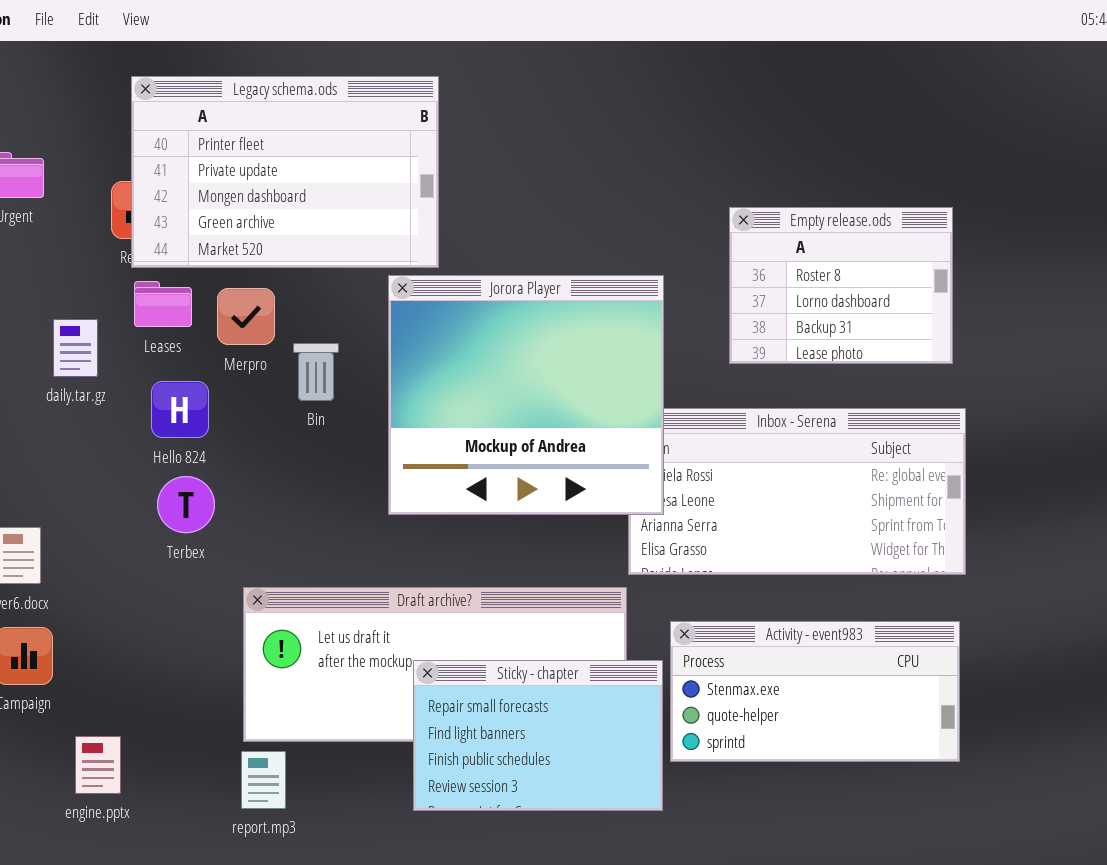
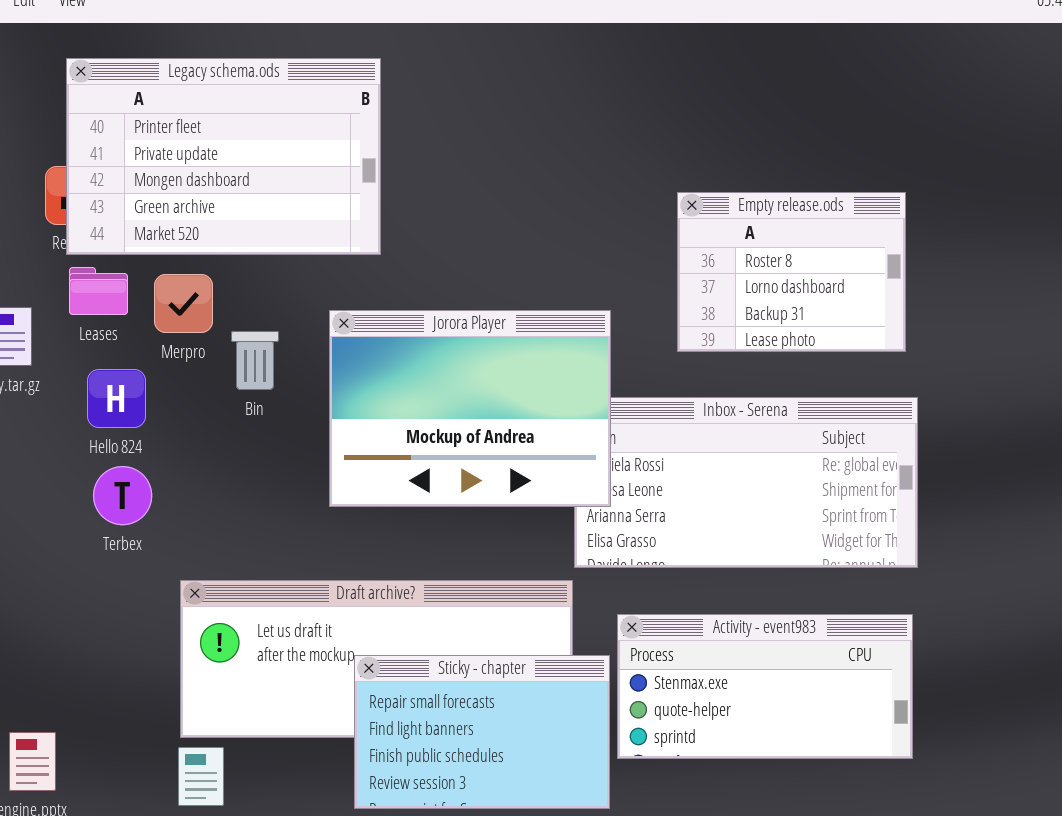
Jorora Player: [388,275,664,515] -> [329,310,611,507], resized

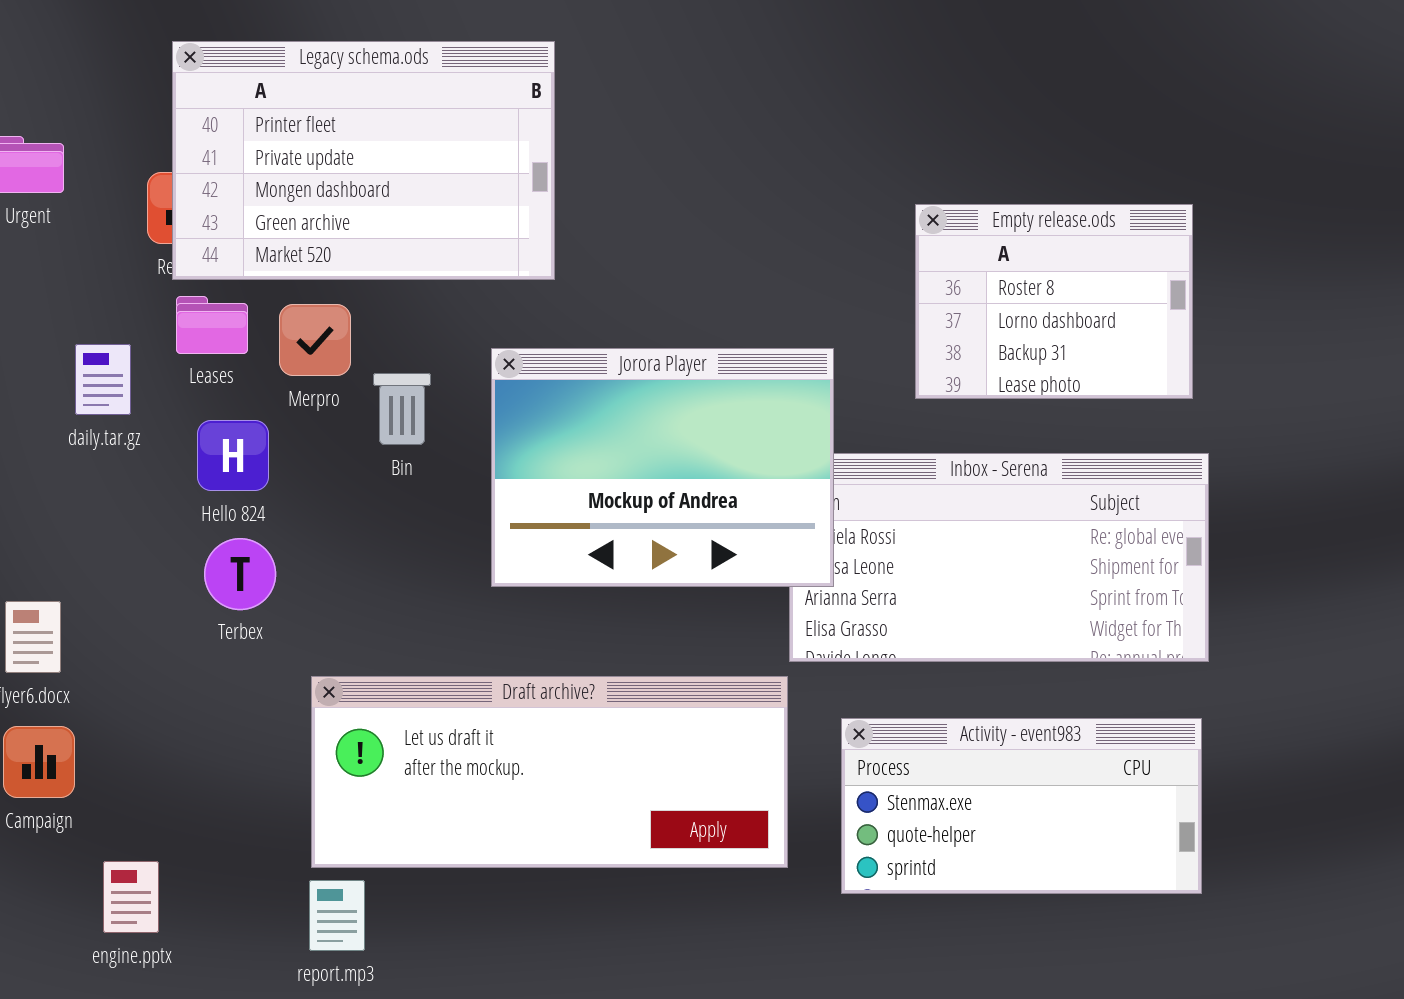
Sticky - chapter: [354,655,610,809] -> none, closed

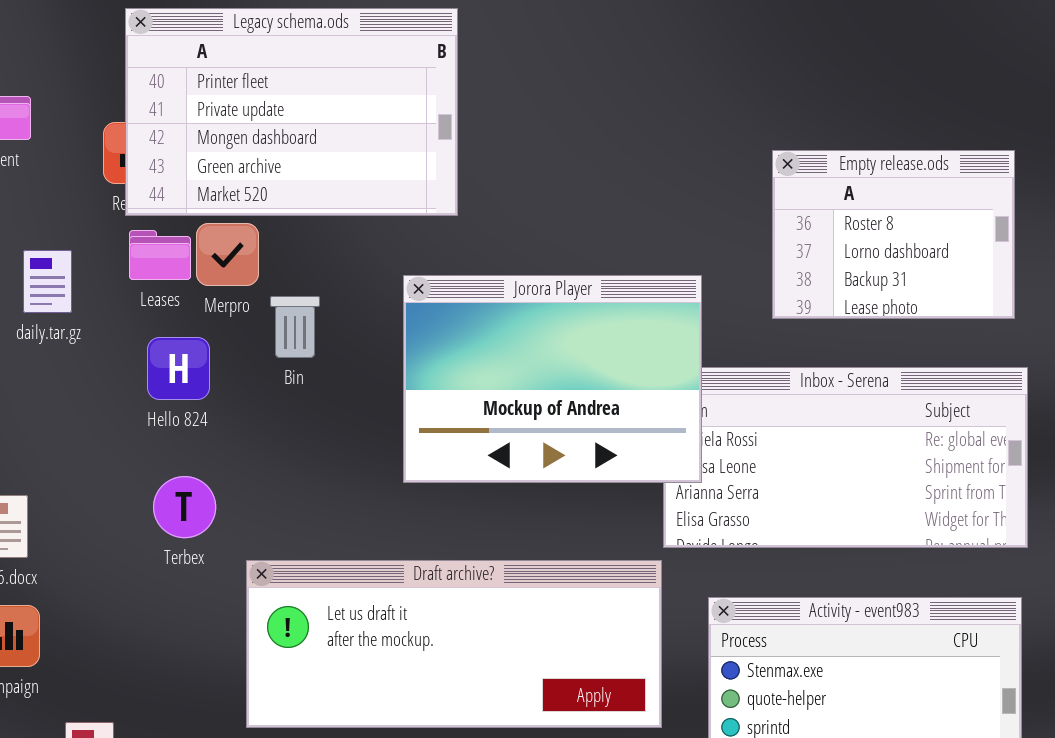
Merpro: [279,304,351,376] -> [196,223,259,286], moved
daily.tar.gz: [75,344,131,415] -> [23,250,72,313], moved
Bin: [373,373,431,445] -> [270,296,320,358], moved
Terbex: [204,538,276,610] -> [153,476,216,538], moved

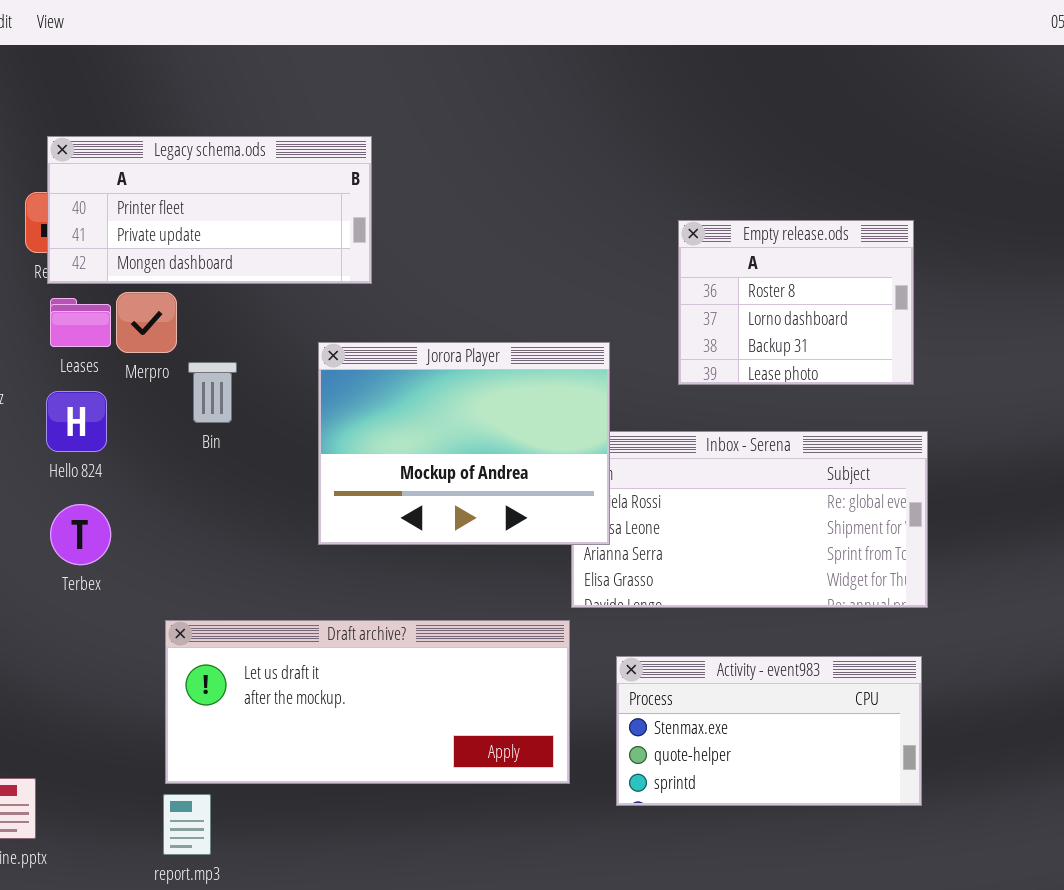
Legacy schema.ods: [125,8,458,216] -> [47,136,372,284], resized
Hello 824: [147,337,210,400] -> [46,391,107,452], moved
Terbex: [153,476,216,538] -> [50,504,111,565], moved

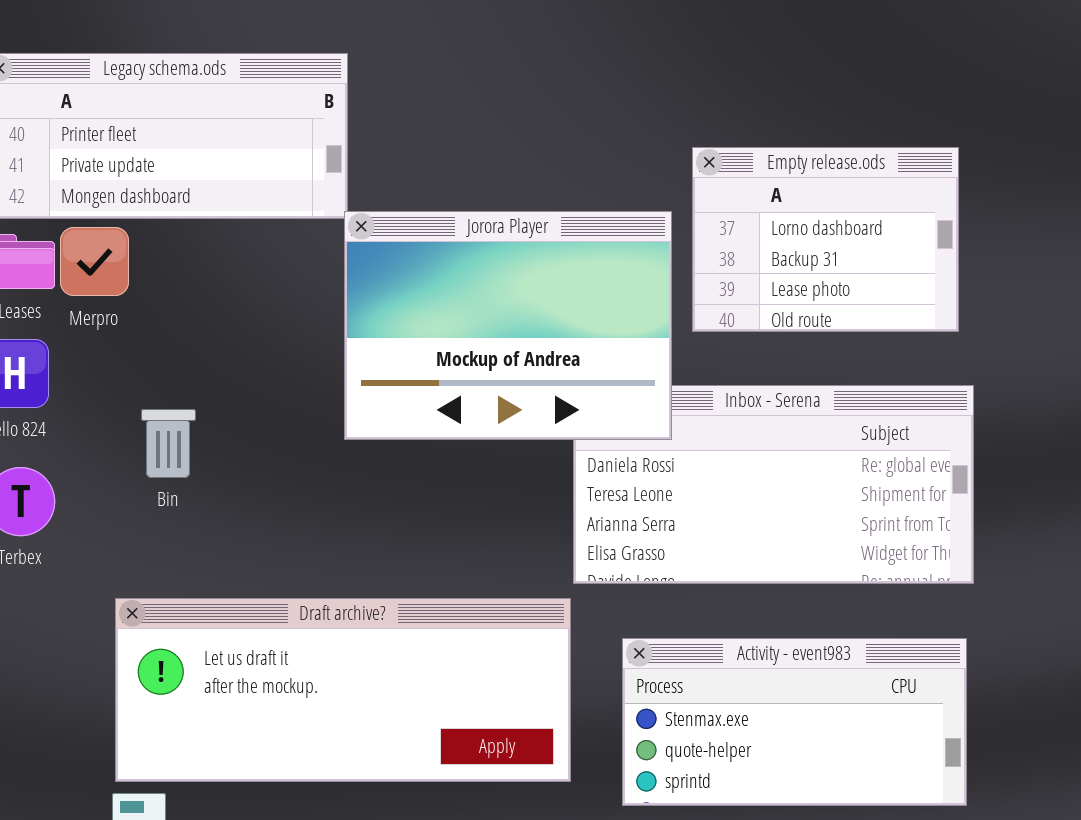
Empty release.ods: [678,220,914,385] -> [692,147,959,332], scrolled down 1 row
Jorora Player: [318,342,610,545] -> [344,211,672,440], moved
Bin: [188,362,237,423] -> [141,409,196,478], moved

